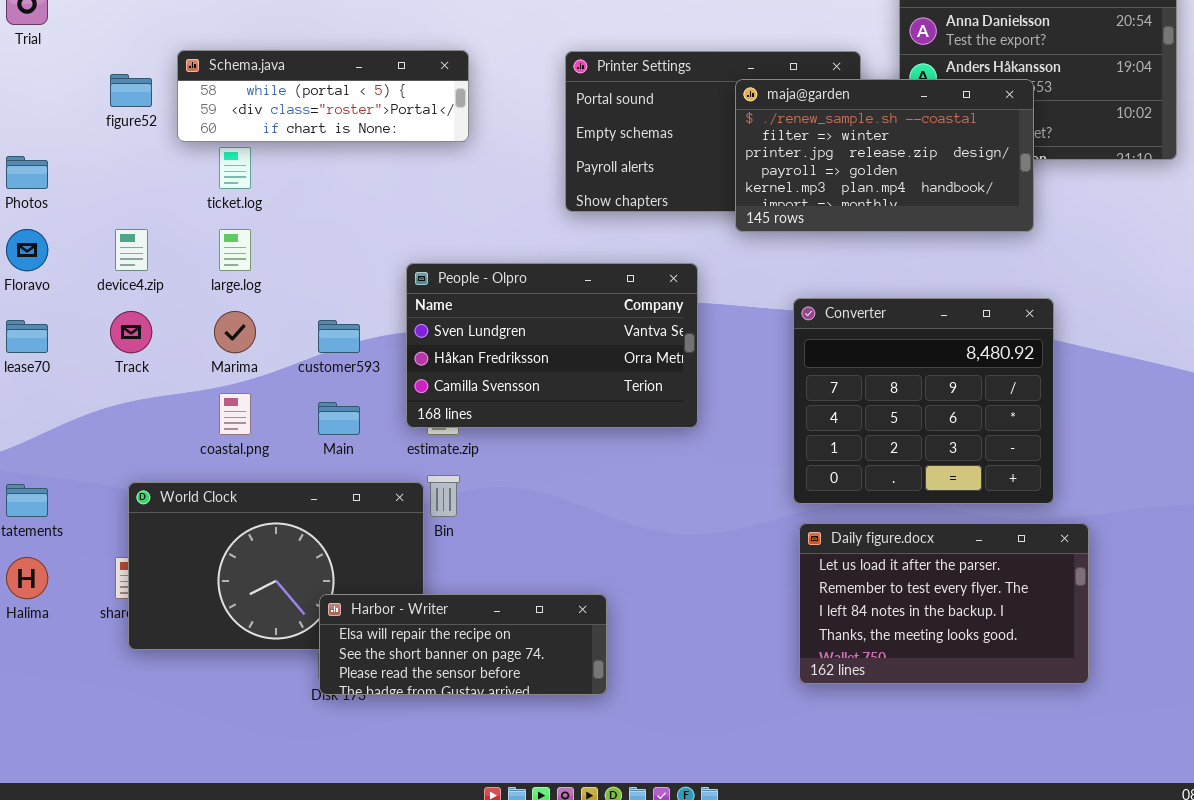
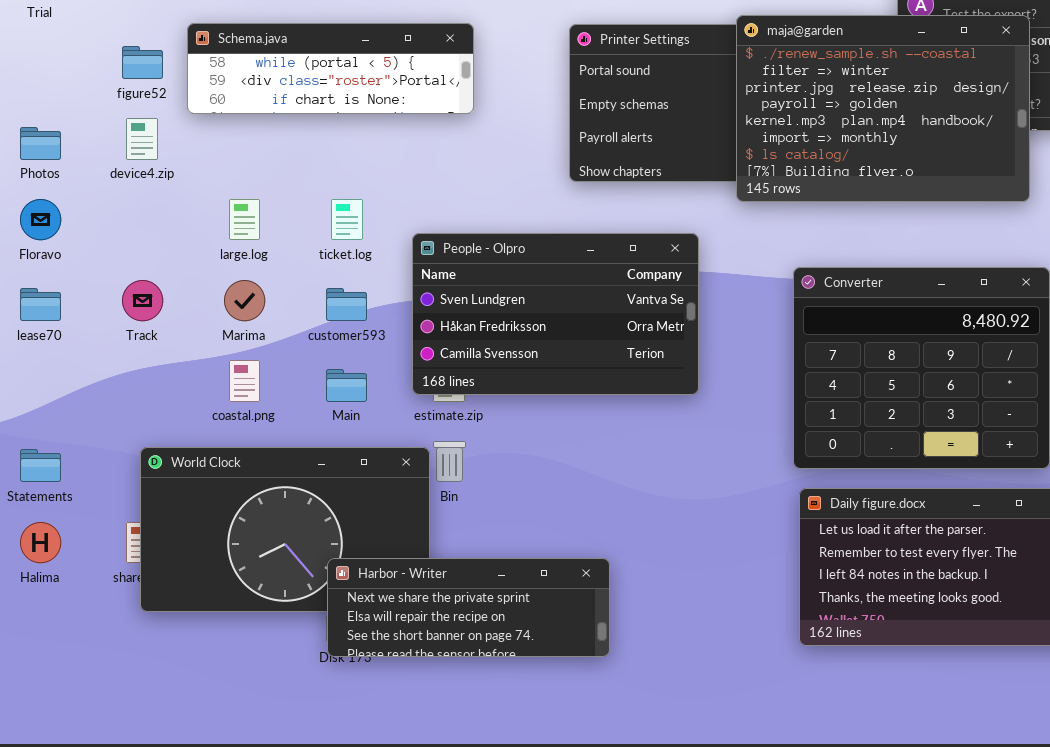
maja@garden: [735,79,1034,232] -> [736,15,1030,202], resized
ticket.log: [219,147,251,189] -> [331,199,363,240], moved
device4.zip: [115,229,148,271] -> [126,118,158,160], moved
Harbor - Writer: [319,594,607,695] -> [327,558,610,657], scrolled up 1 row

